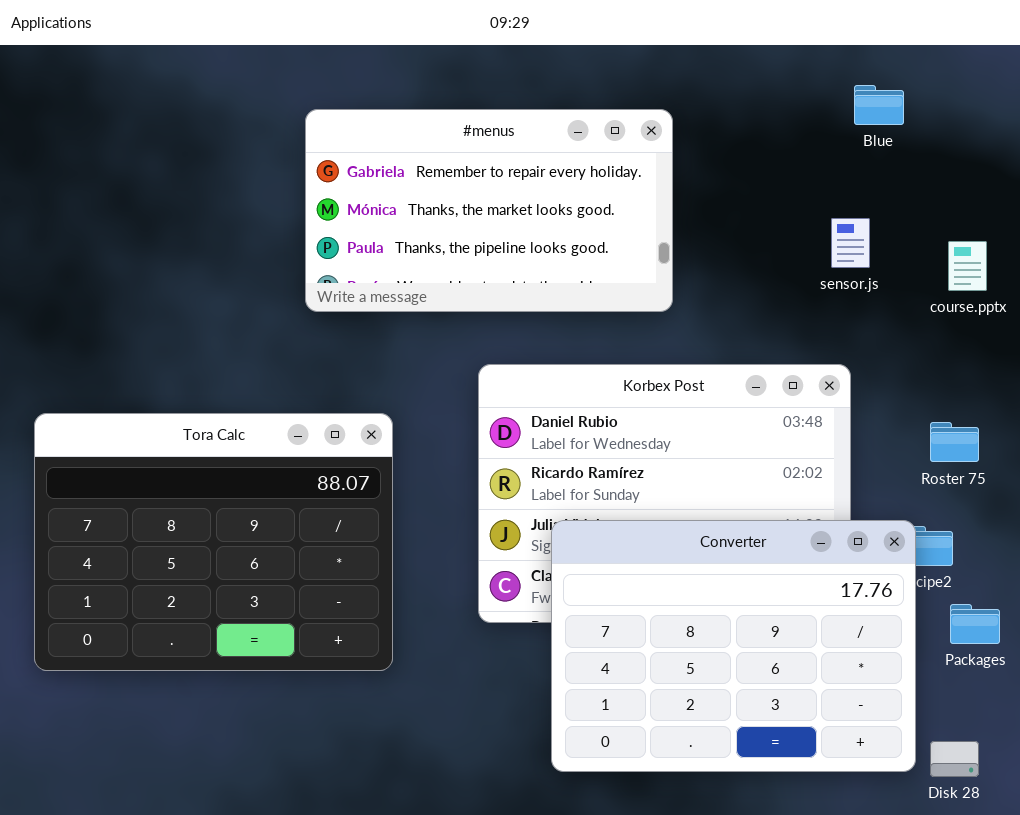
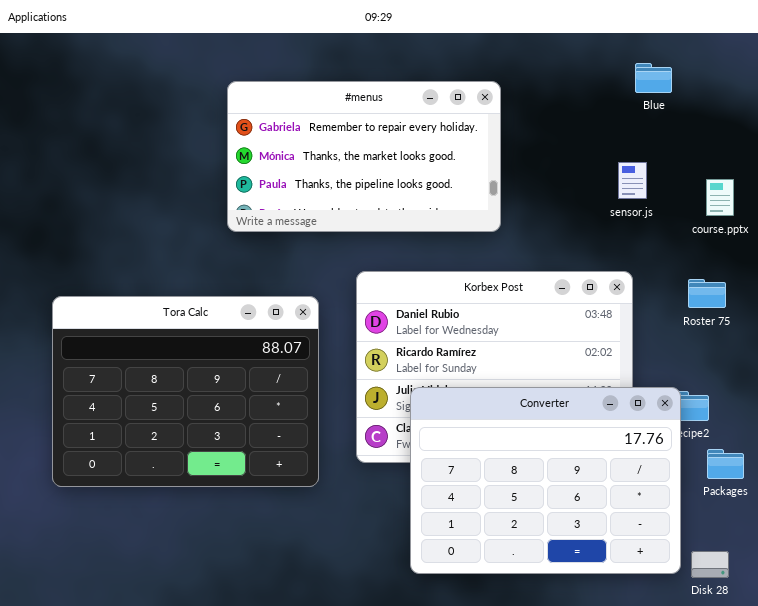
Tora Calc: [34,413,393,671] -> [52,296,319,487], moved
Roster 75: [930,422,979,462] -> [688,279,726,308], moved

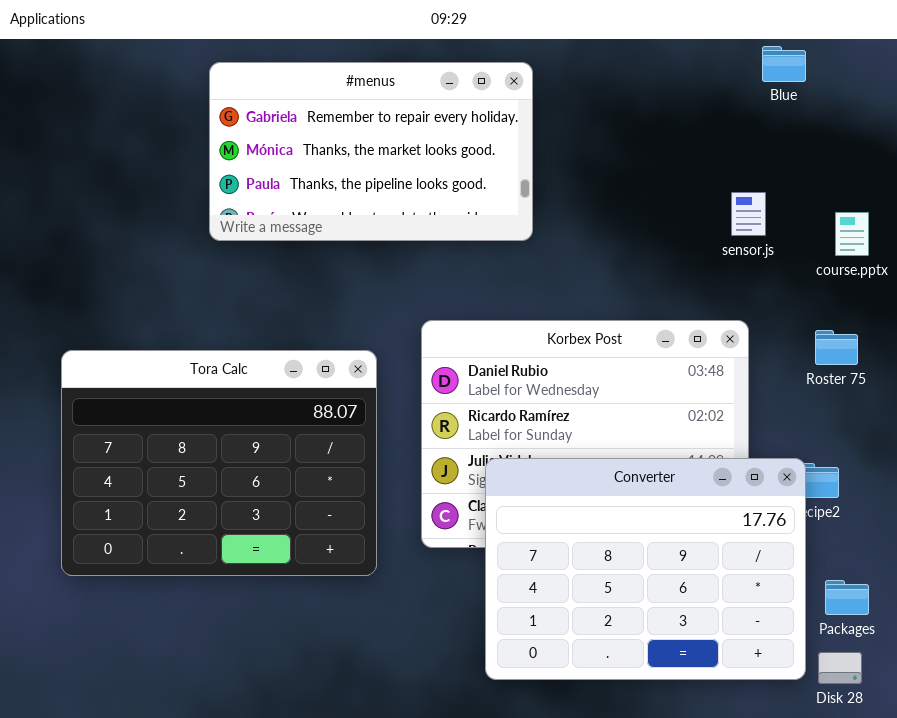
Blue: [635,63,672,93] -> [762,46,806,82], moved
#menus: [227,81,501,232] -> [209,62,533,241], moved
Packages: [707,449,744,479] -> [825,580,869,615], moved

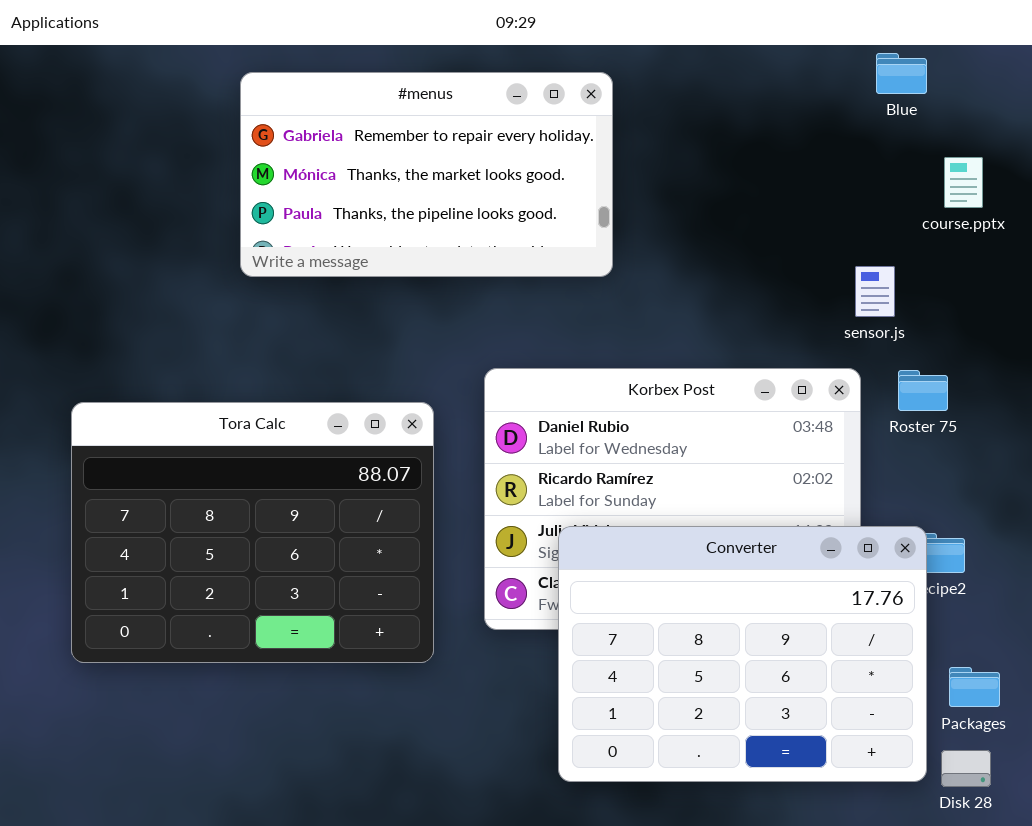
sensor.js: [731,192,766,236] -> [855,266,895,317], moved
course.pptx: [835,212,869,256] -> [944,157,983,208], moved
Roster 75: [815,330,858,365] -> [898,370,948,411], moved

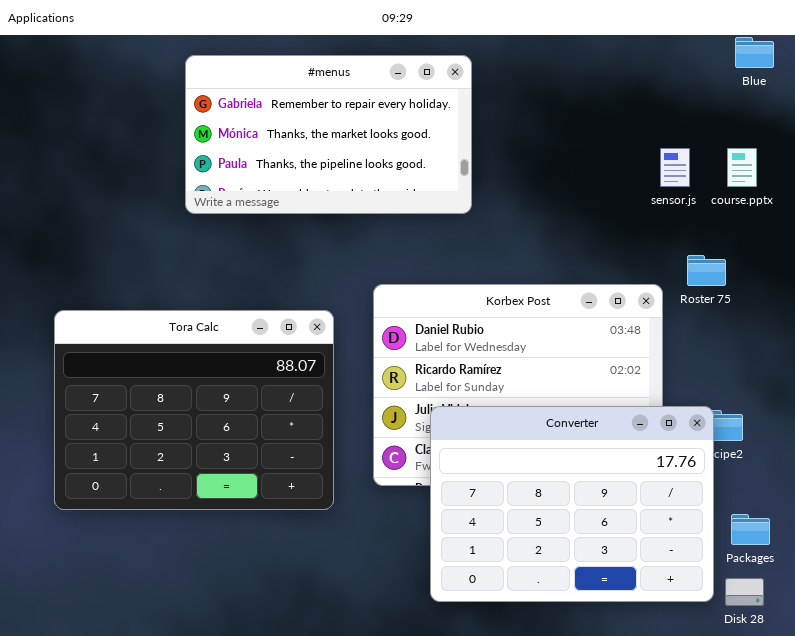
Blue: [876,53,927,94] -> [735,37,774,68], moved
course.pptx: [944,157,983,208] -> [727,148,757,187], moved
sensor.js: [855,266,895,317] -> [660,148,690,187], moved
Roster 75: [898,370,948,411] -> [687,255,726,286], moved

